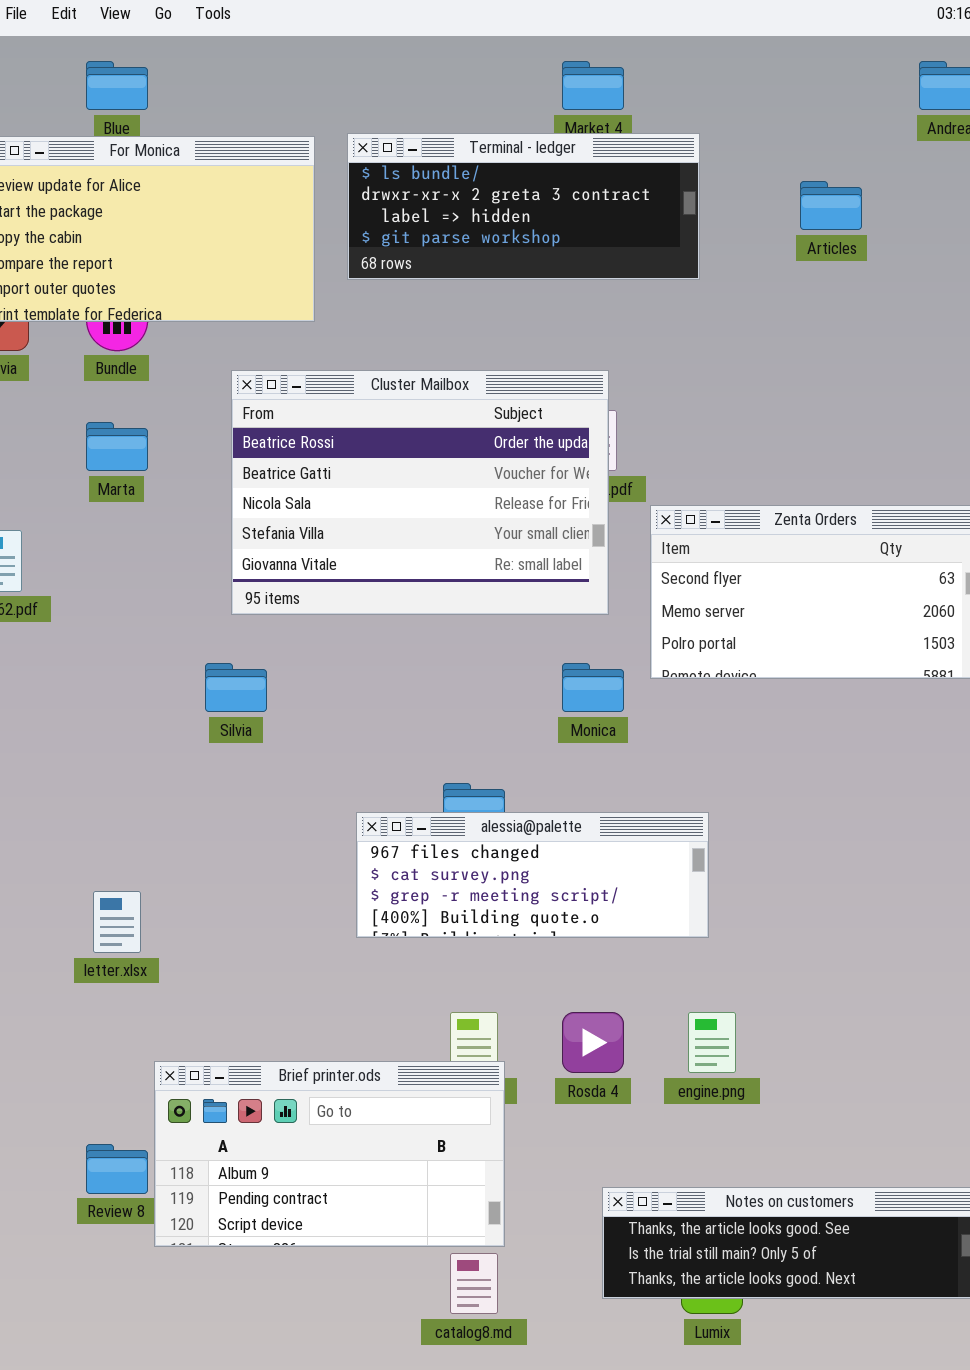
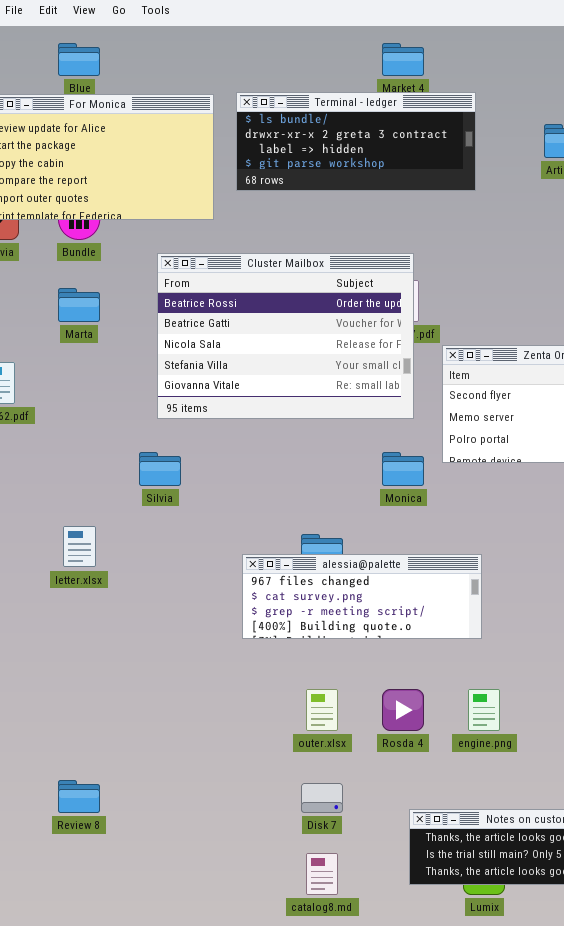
letter.xlsx: [93,891,141,953] -> [63,526,96,567], moved
Brief printer.ods: [154,1061,505,1247] -> none, closed

